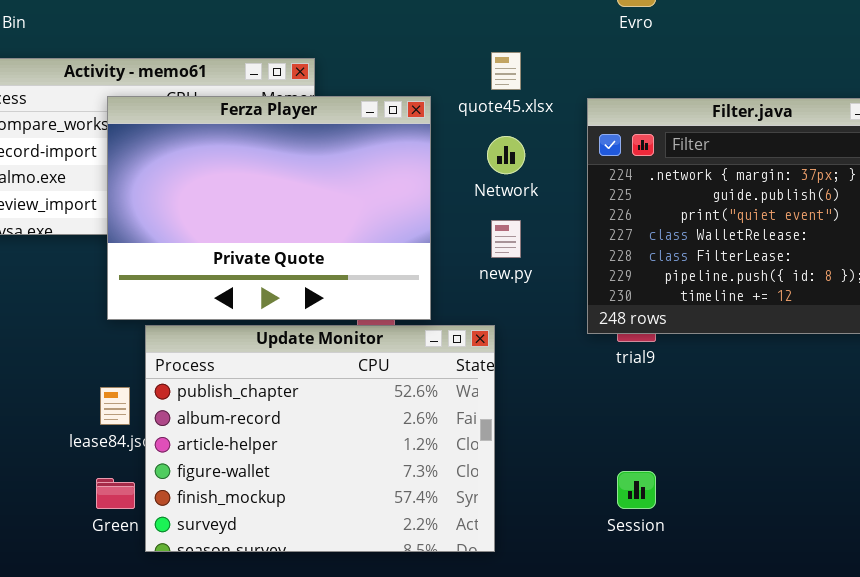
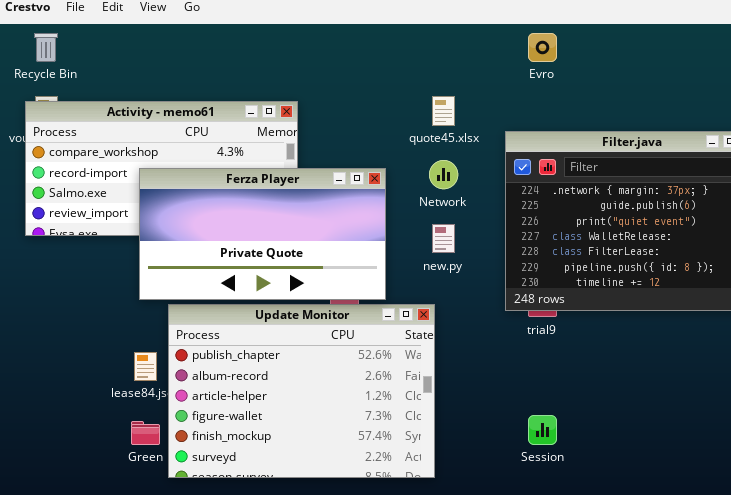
Ferza Player: [107,96,431,320] -> [139,168,386,300], resized

